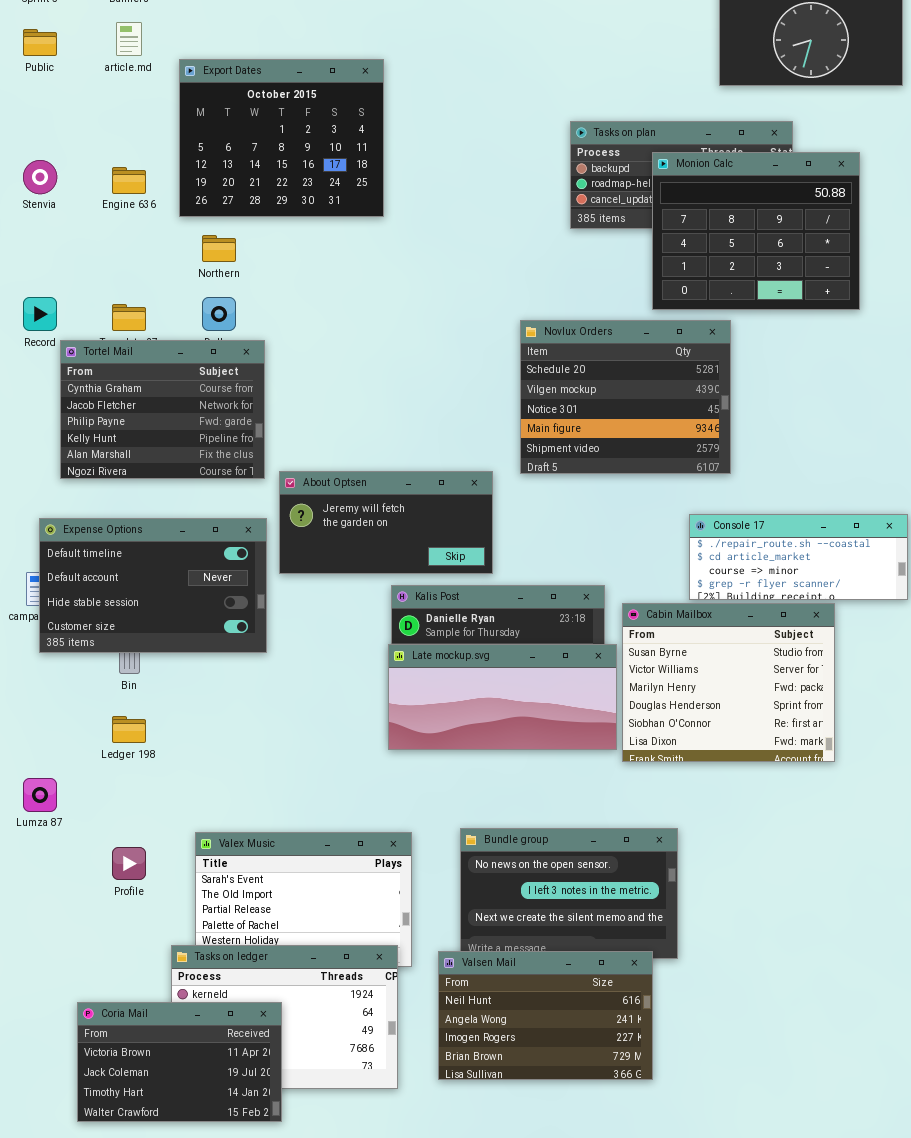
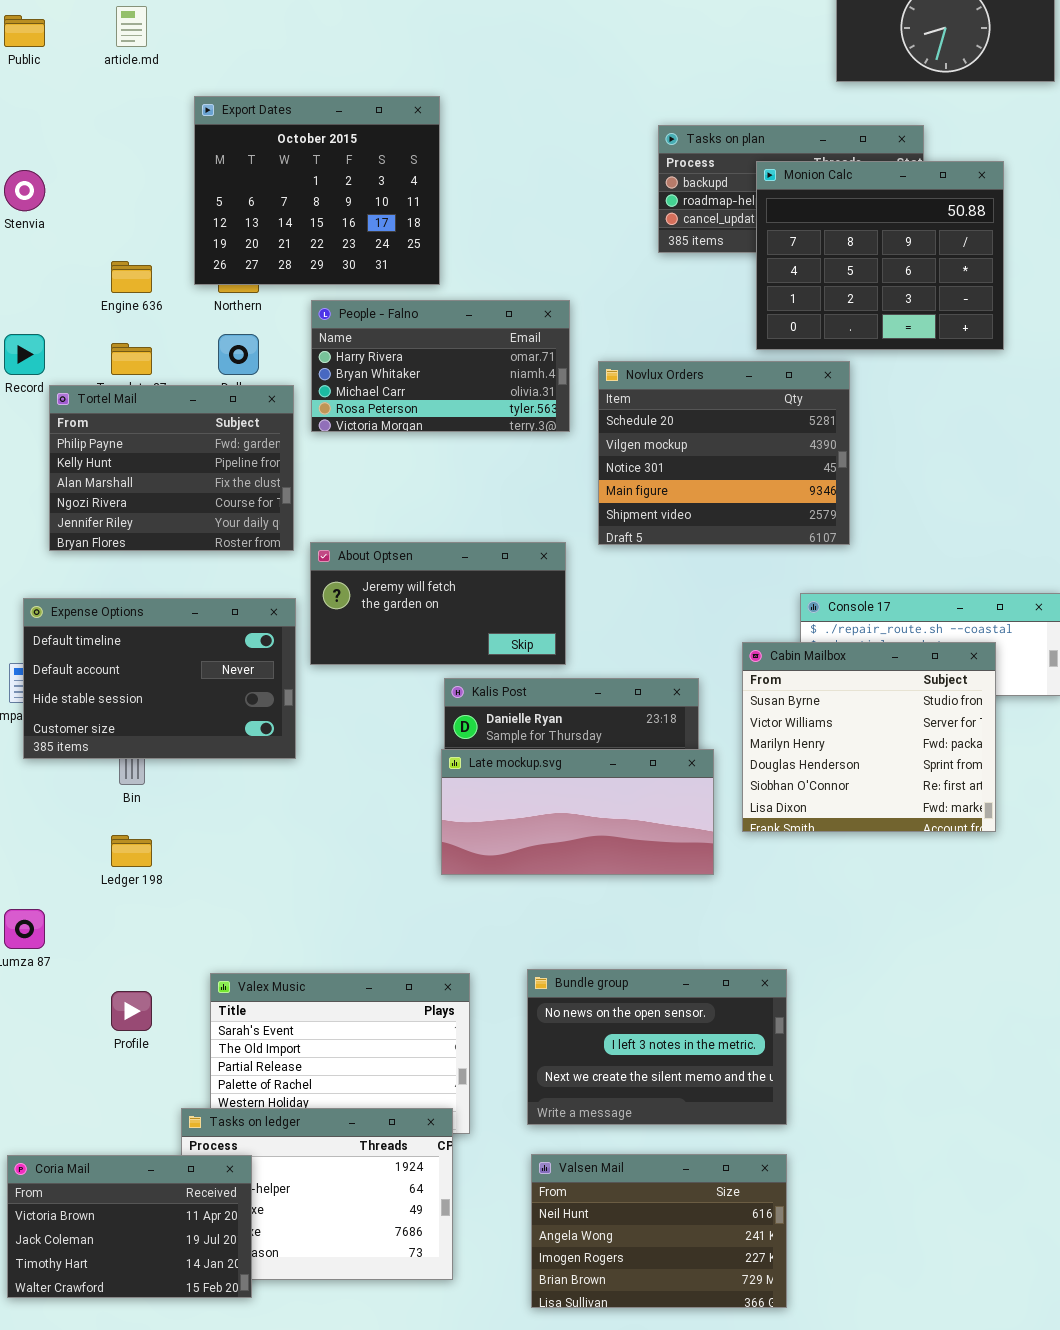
Export Dates: [179,59,384,217] -> [194,96,440,285], moved
Engine 636: [112,167,146,194] -> [111,261,152,293], moved
People - Falno: none -> [311,300,570,432], opened
Tortel Mail: [60,340,265,479] -> [49,385,294,551], scrolled down 2 rows
Cabin Mailbox: [622,603,835,762] -> [742,642,996,832], moved
Valsen Mail: [438,951,653,1080] -> [531,1154,787,1308], moved
Coria Mail: [77,1002,282,1122] -> [7,1155,252,1298], moved

